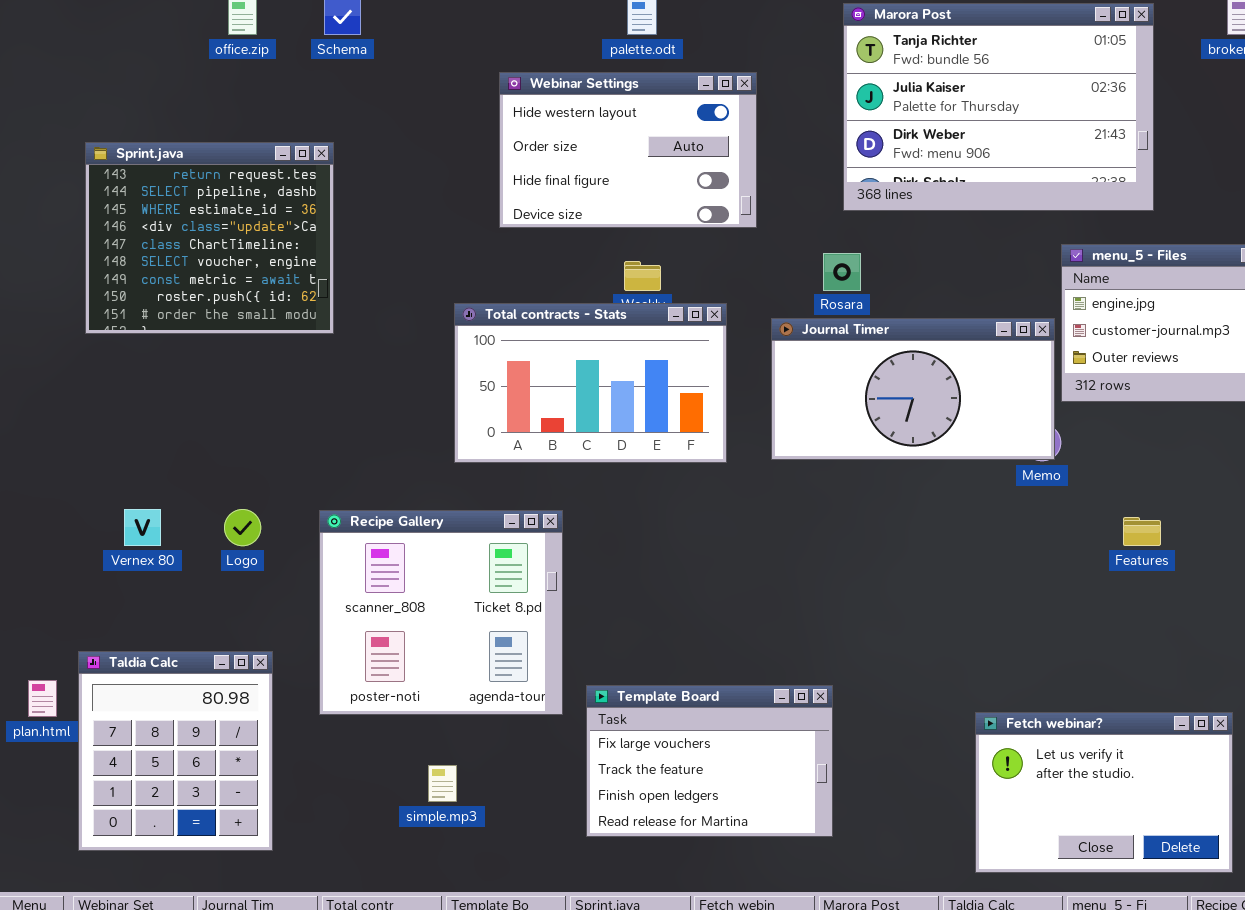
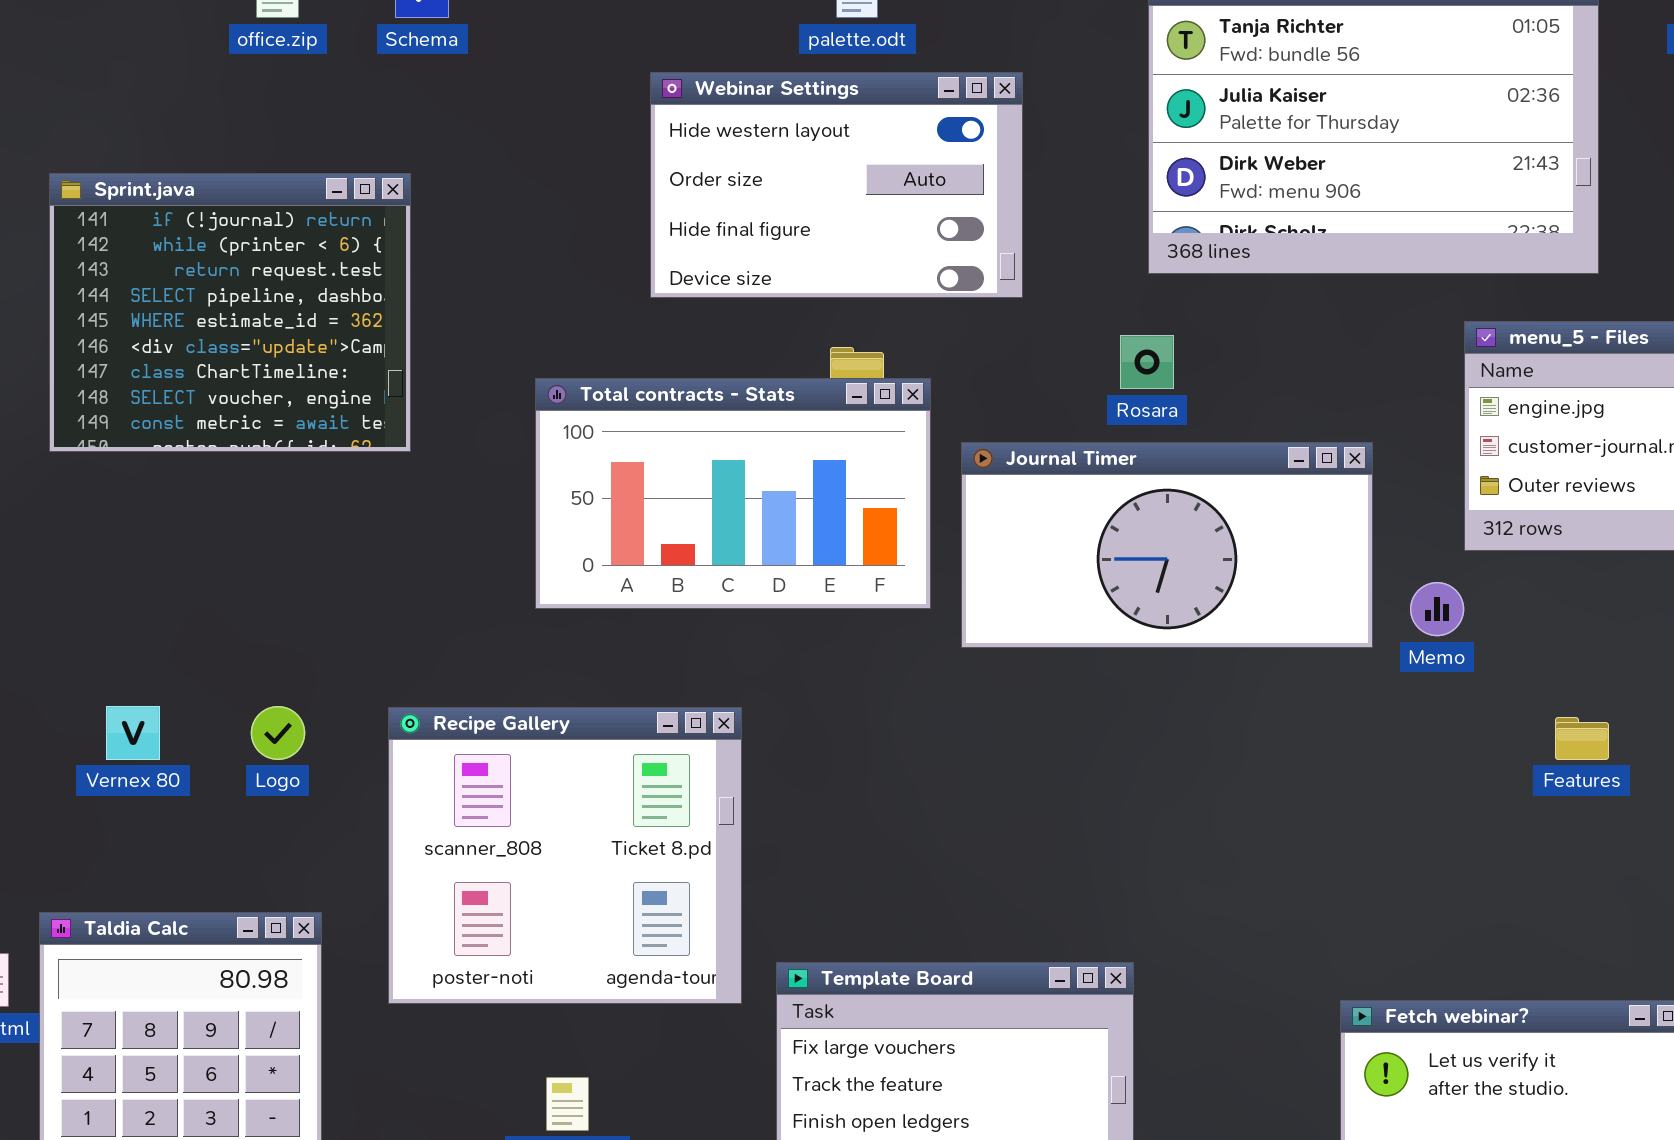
Sprint.java: [85,142,334,334] -> [49,173,411,452], scrolled up 2 rows
Total contracts - Stats: [454,303,727,463] -> [535,378,931,609], moved
Journal Timer: [771,318,1055,460] -> [961,442,1373,648], moved

